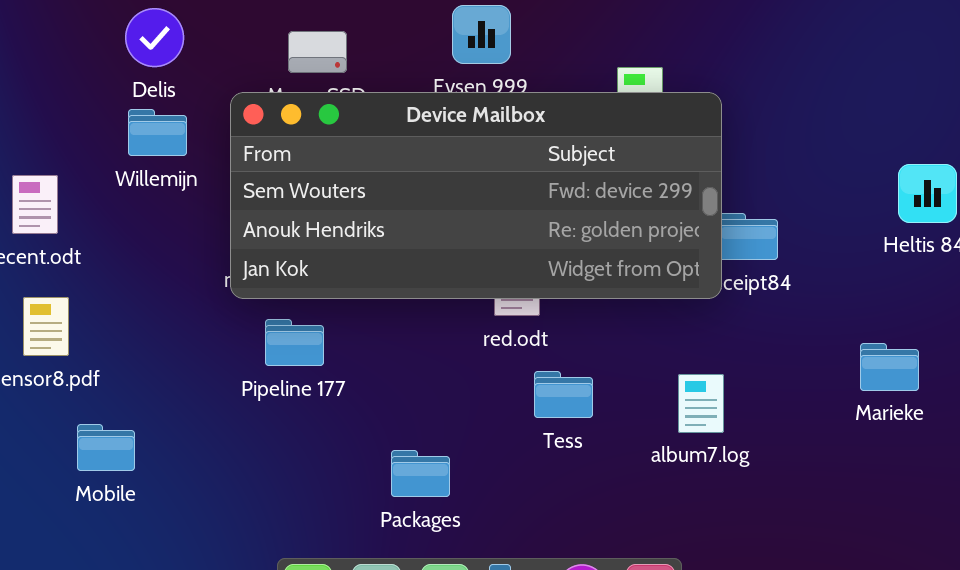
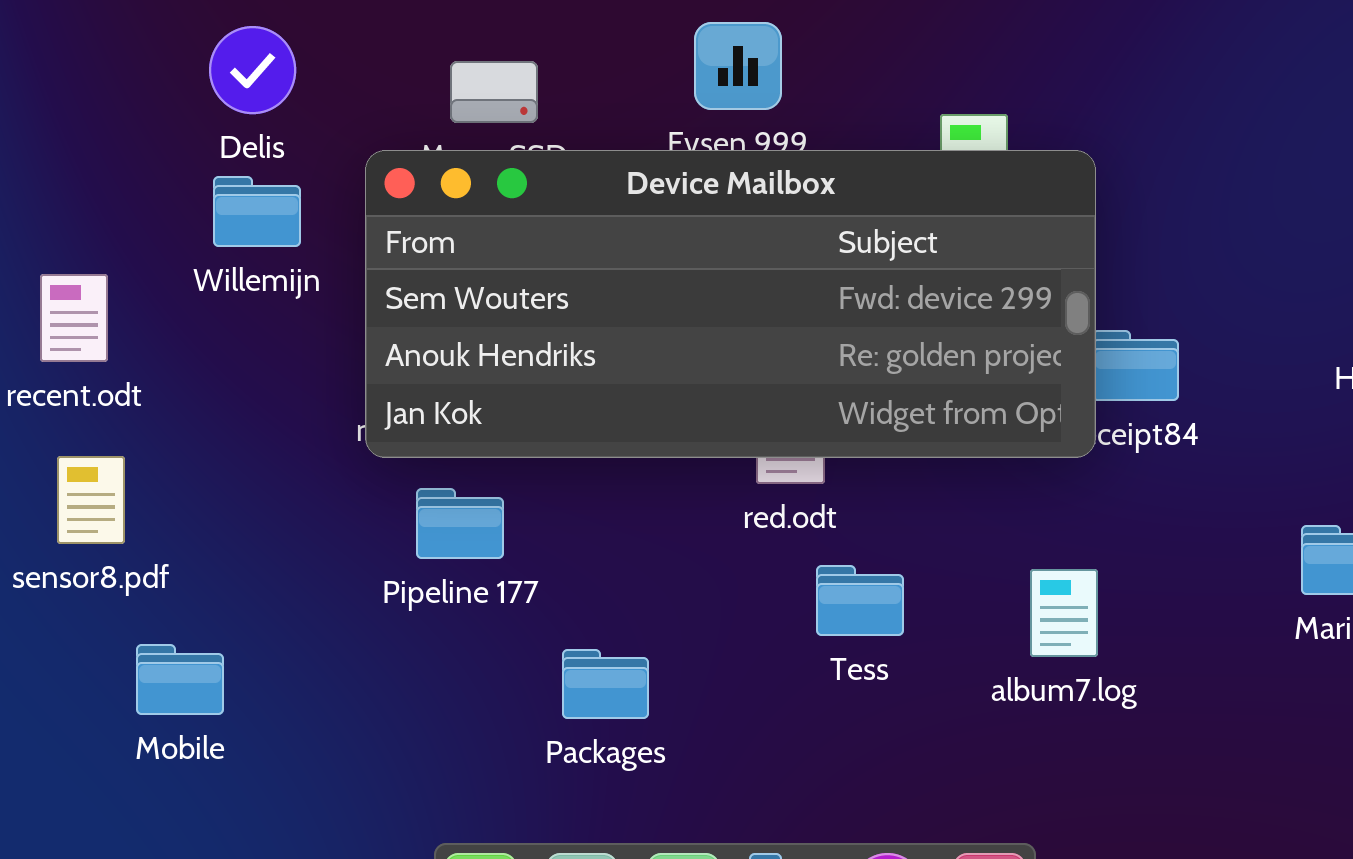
Packages: [391,450,450,497] -> [562,649,649,719], moved

